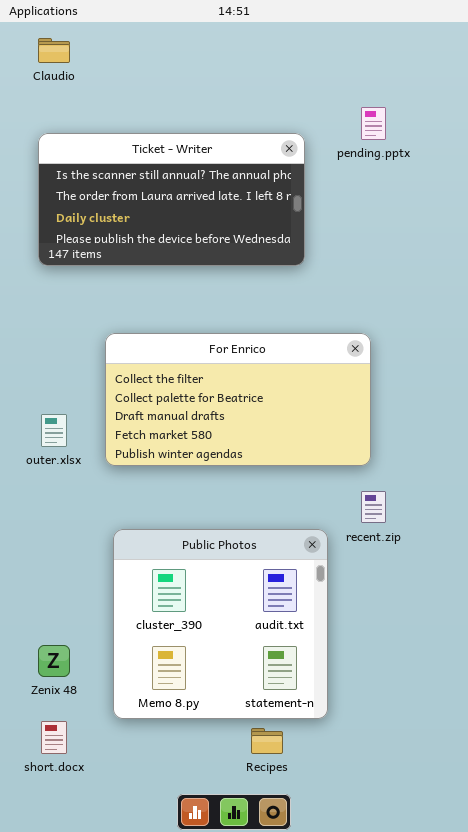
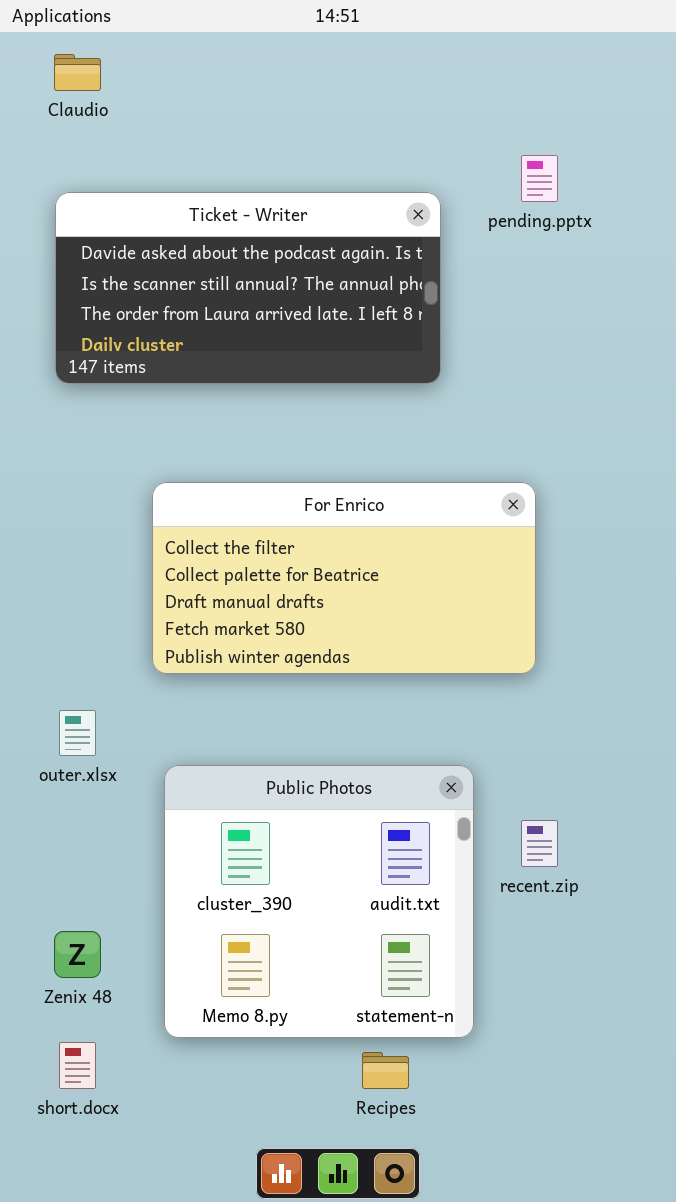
Ticket - Writer: [38,133,305,266] -> [55,192,441,384], scrolled up 1 row
outer.xlsx: [41,414,67,447] -> [59,710,96,756], moved
recent.zip: [361,491,386,523] -> [521,820,558,867], moved

